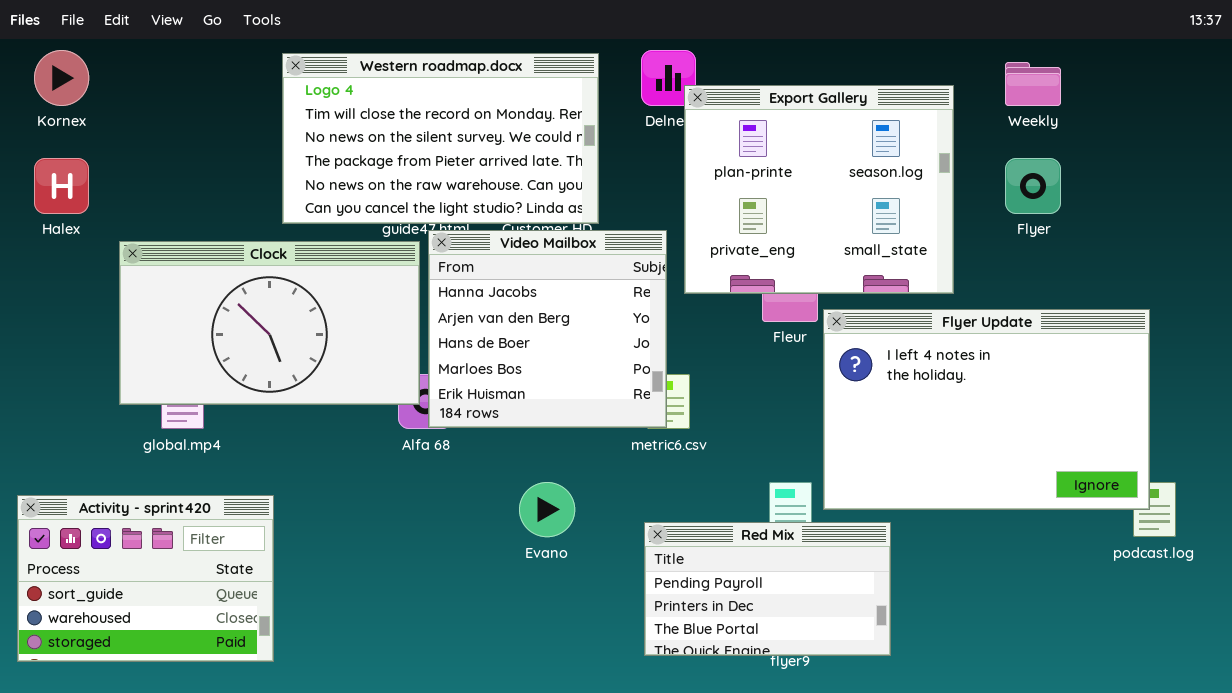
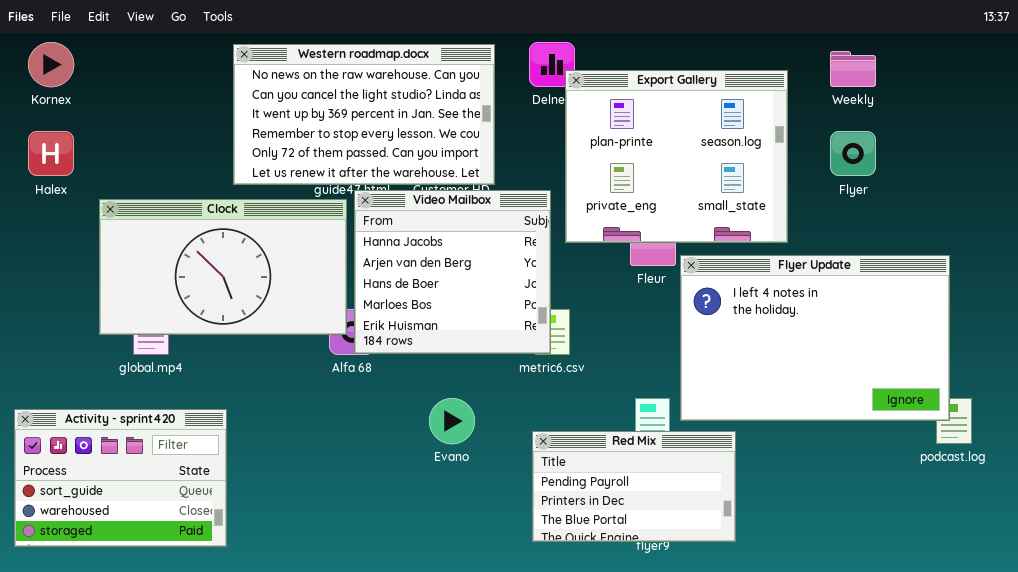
Western roadmap.docx: [282,53,599,224] -> [233,44,495,185], scrolled down 4 rows

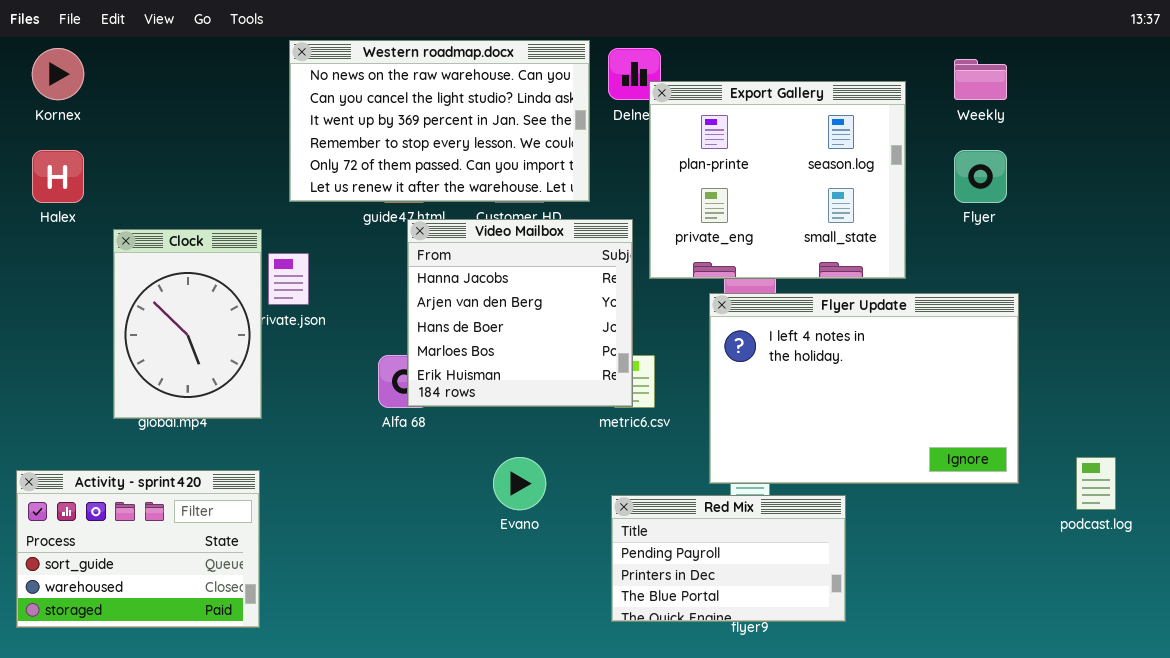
Western roadmap.docx: [233,44,495,185] -> [289,40,590,202], moved
Clock: [99,199,347,335] -> [113,229,262,419], resized
Flyer Update: [680,255,950,421] -> [709,293,1019,484], moved

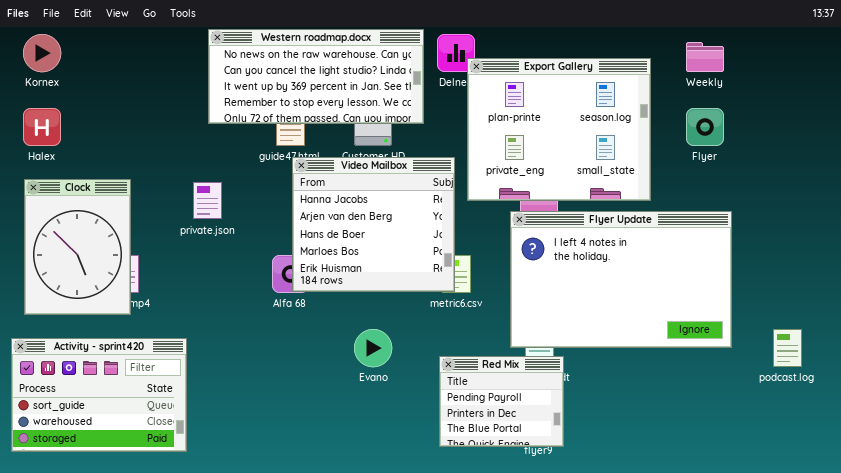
Western roadmap.docx: [289,40,590,202] -> [208,29,424,124], resized
Clock: [113,229,262,419] -> [24,179,131,315], moved
Red Mix: [611,495,846,622] -> [439,356,564,447], resized

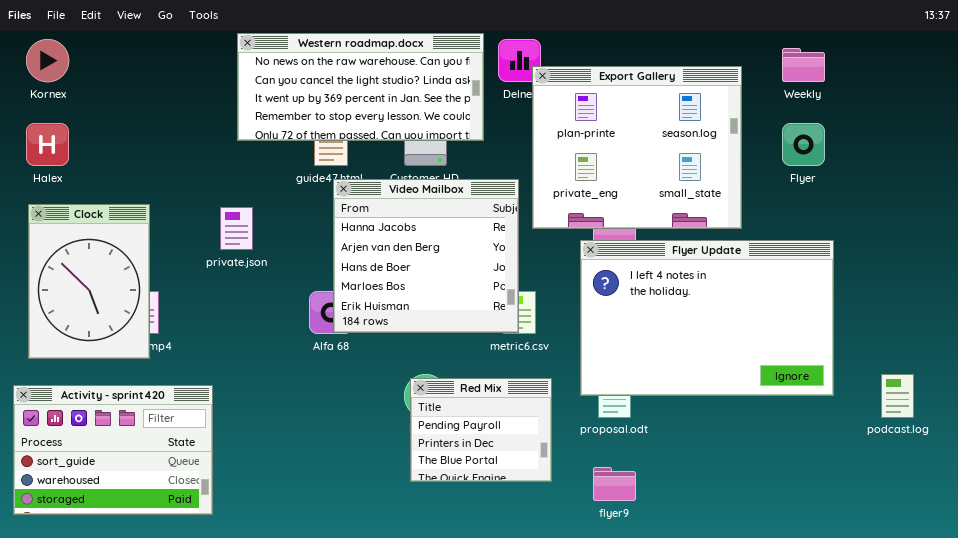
Red Mix: [439,356,564,447] -> [410,378,552,482], moved

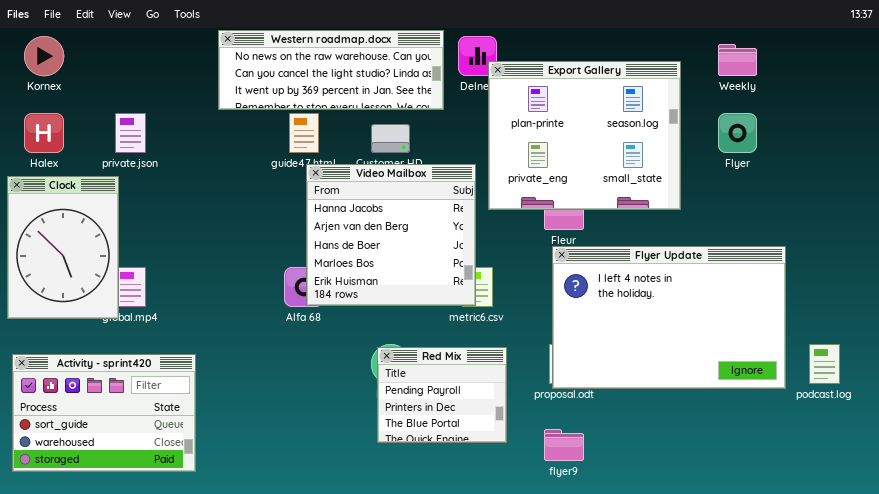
Western roadmap.docx: [237,33,484,141] -> [218,30,444,110], resized
Clock: [28,204,150,359] -> [7,176,119,319], moved
private.json: [220,207,253,250] -> [115,113,146,153], moved
Flyer Update: [580,240,834,396] -> [552,246,786,389], moved

